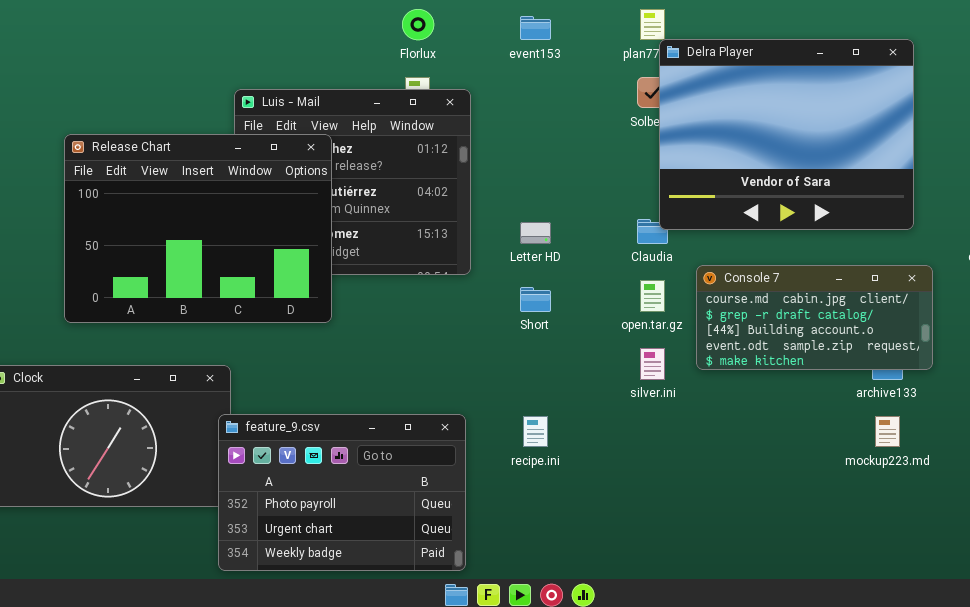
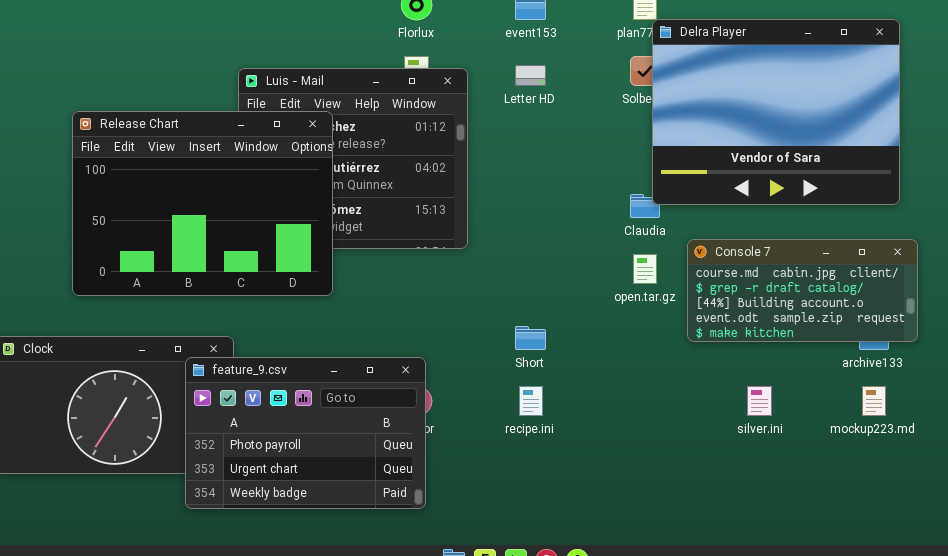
Letter HD: [520,222,551,244] -> [515,65,546,86], moved
Short: [520,287,551,312] -> [515,326,546,350], moved
silver.ini: [640,348,665,380] -> [747,386,772,416], moved
feature_9.csv: [218,414,466,571] -> [185,357,426,509], moved

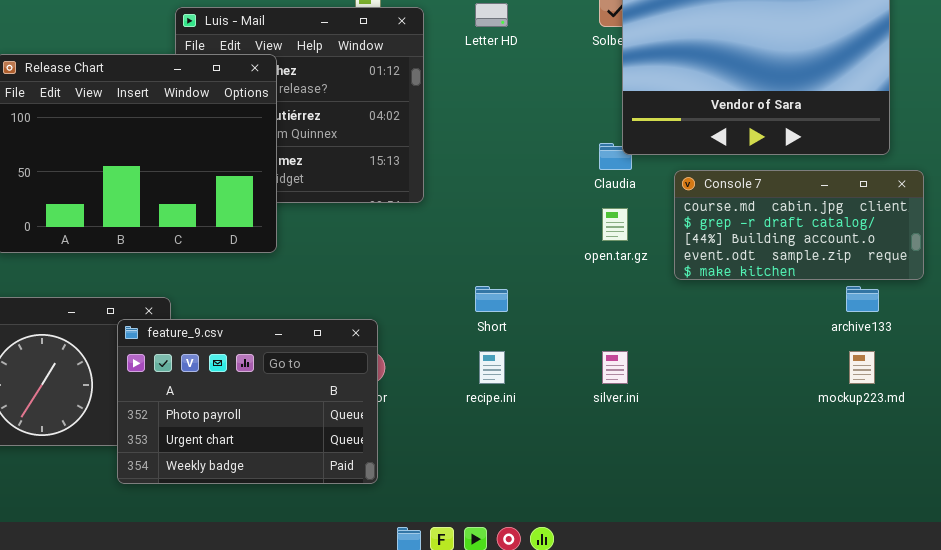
Console 7: [687,239,918,342] -> [674,170,924,280], moved
silver.ini: [747,386,772,416] -> [602,351,628,384], moved

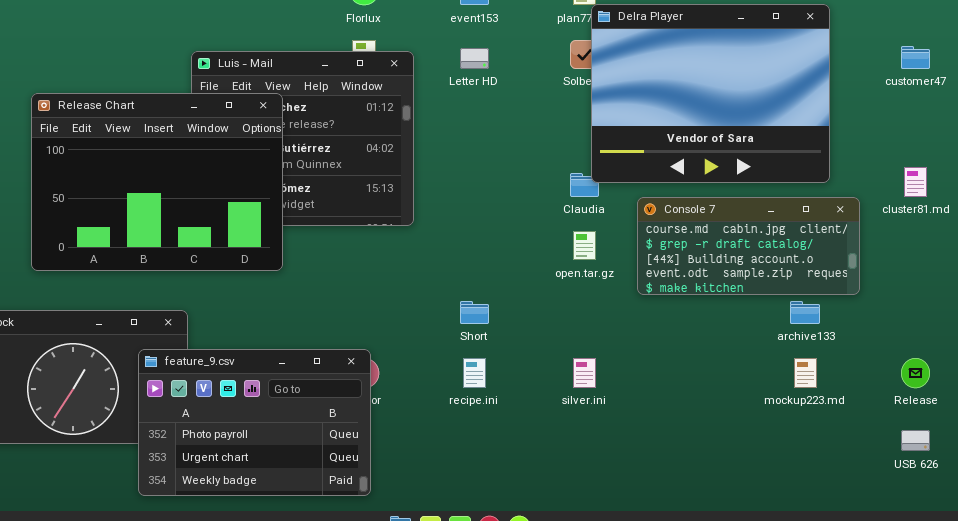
feature_9.csv: [117,319,378,484] -> [138,349,371,496], moved

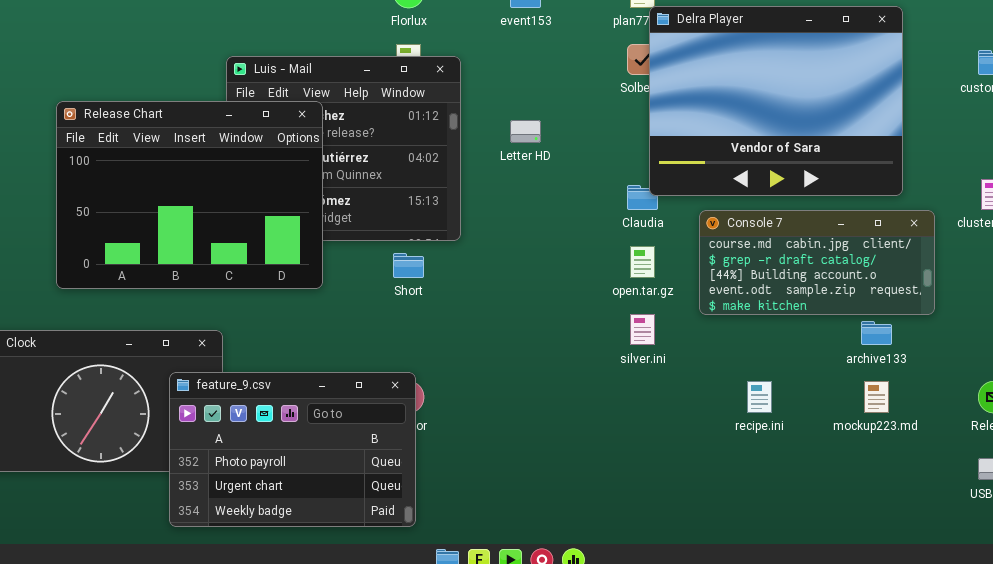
Letter HD: [460,48,489,69] -> [510,120,541,143], moved
Short: [460,301,489,324] -> [393,253,424,278], moved
recipe.ini: [463,358,486,388] -> [747,381,772,413], moved
silver.ini: [573,358,596,388] -> [630,314,655,345], moved

